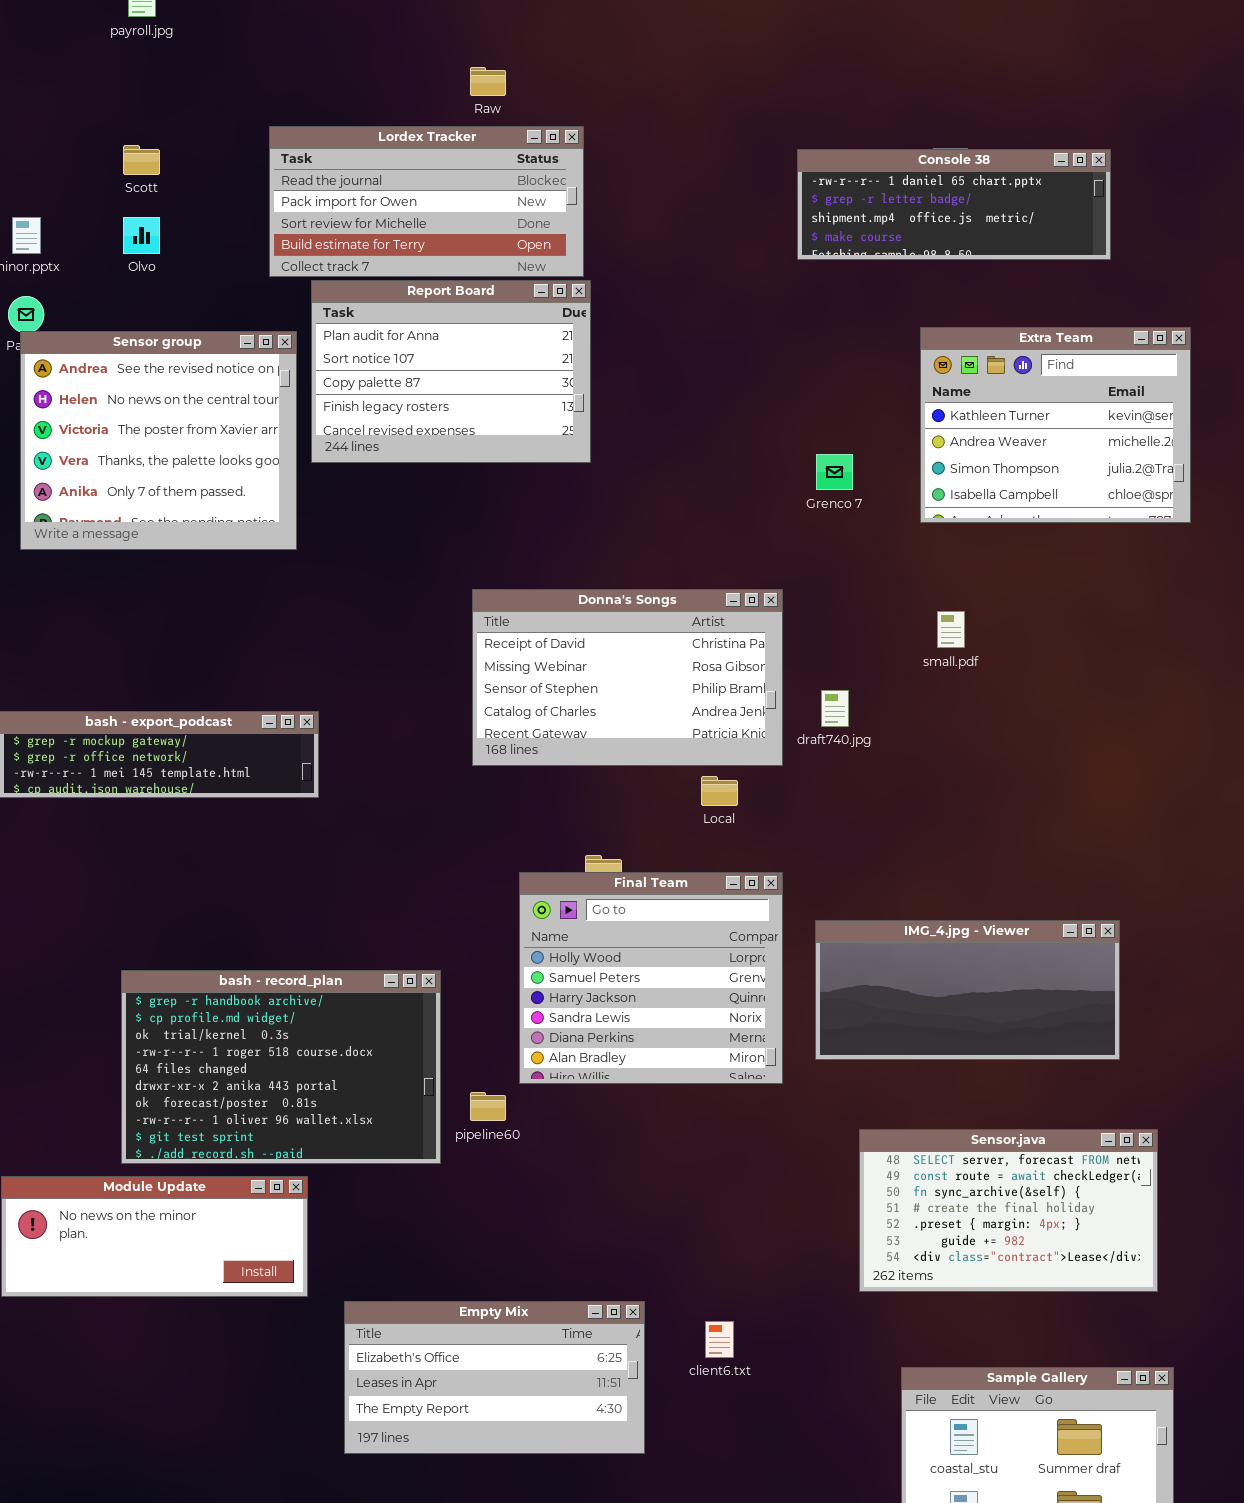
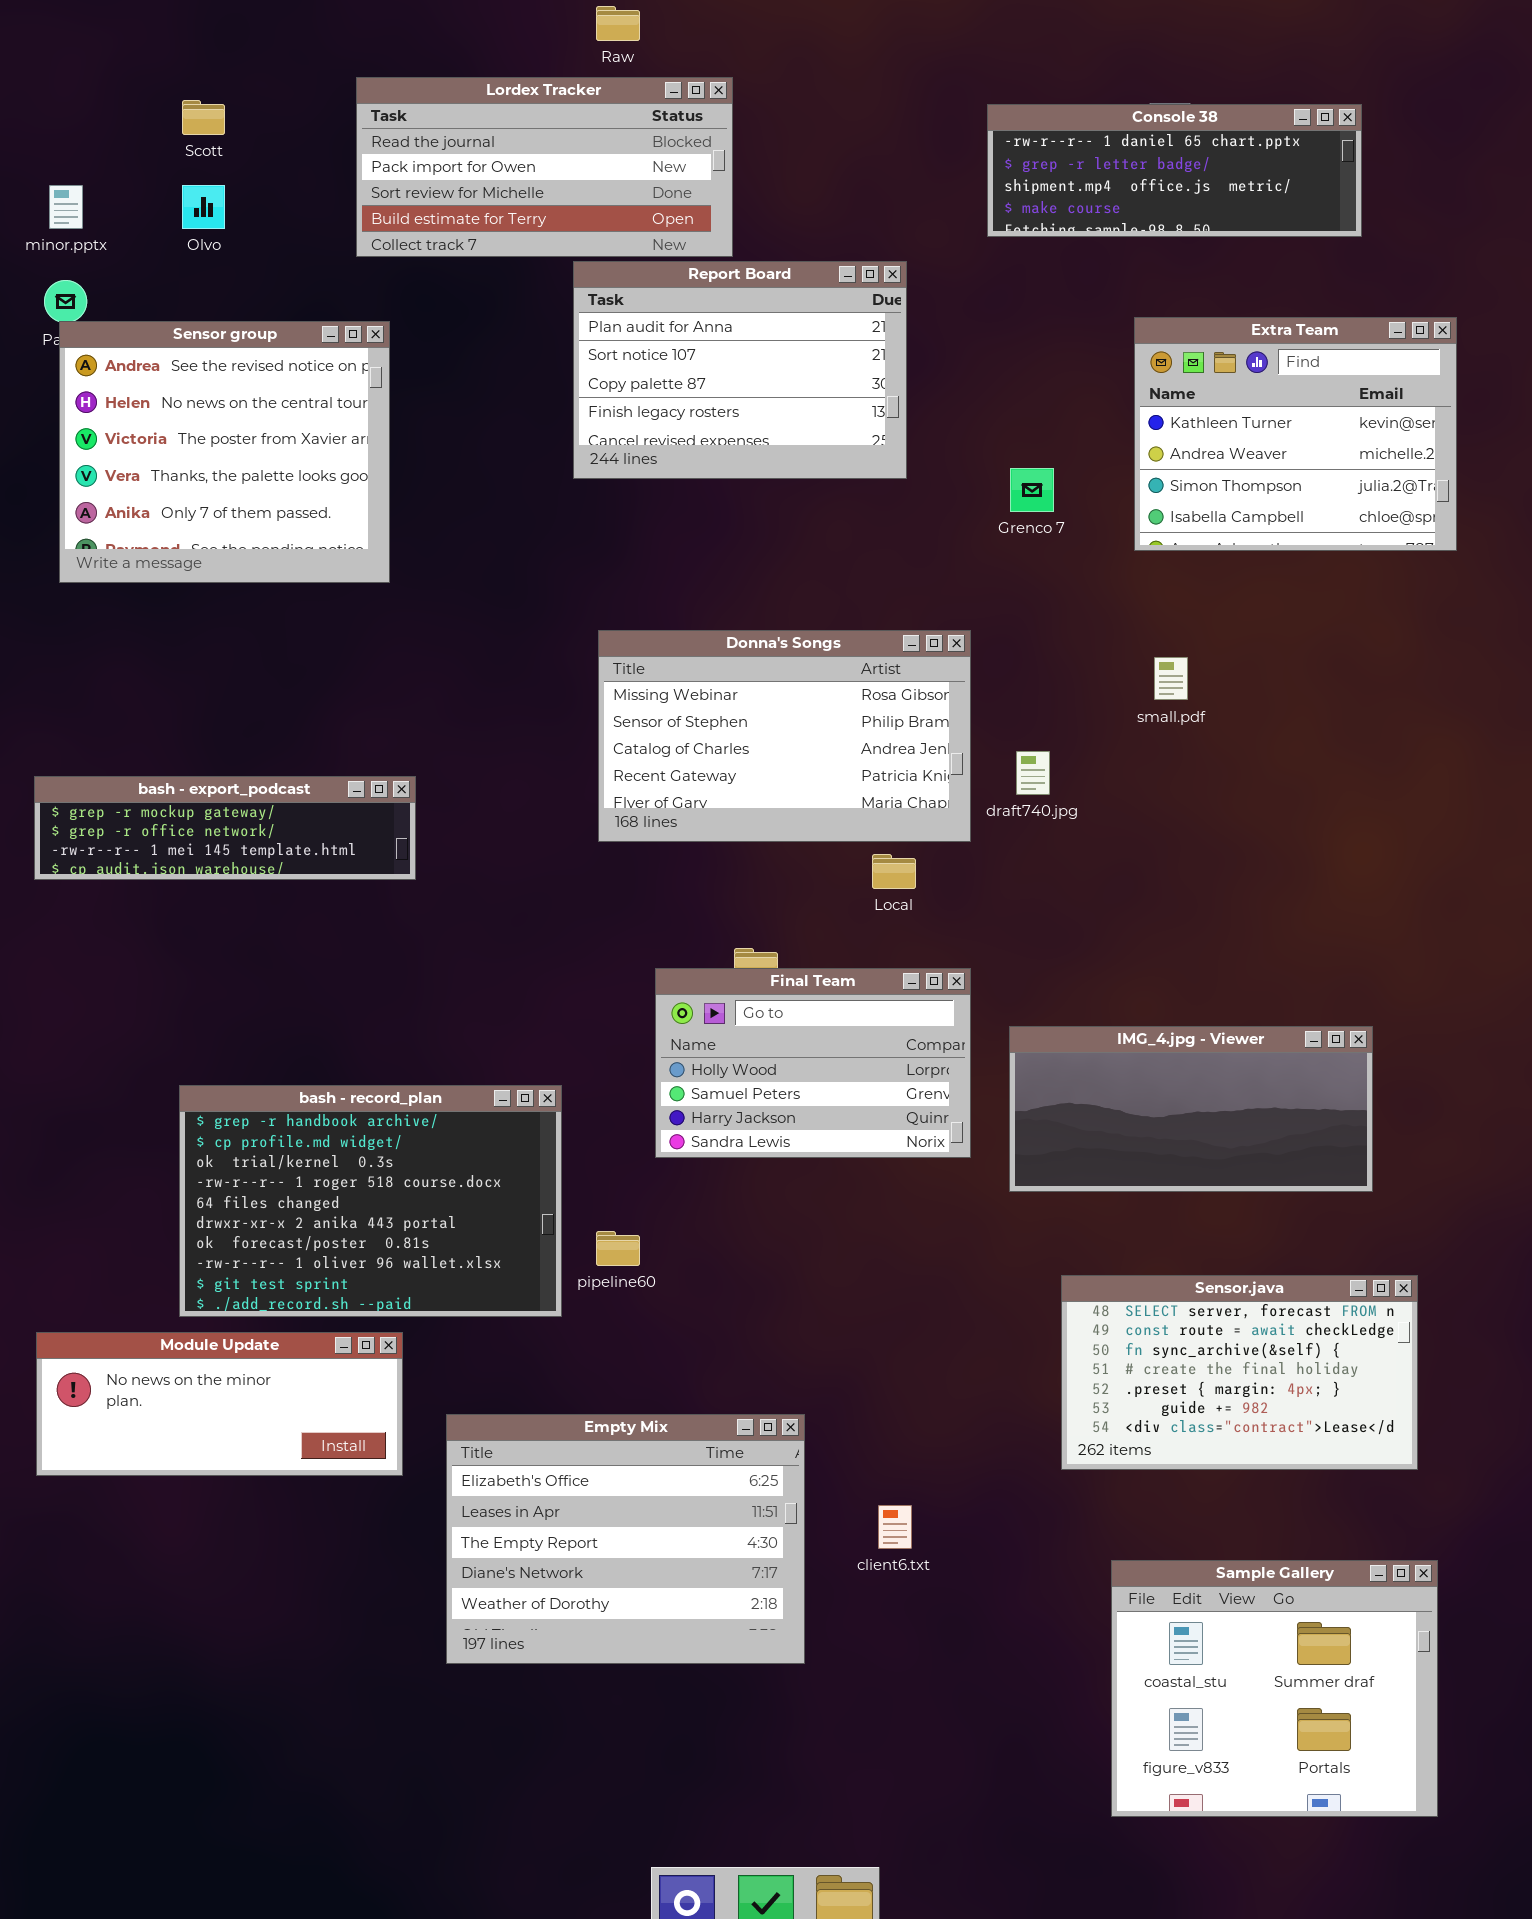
Report Board: [311,280,591,463] -> [573,261,907,479], moved
Donna's Songs: [472,589,783,766] -> [598,630,971,842], scrolled down 1 row
Final Team: [519,872,783,1084] -> [655,968,971,1158], resized
Empty Mix: [344,1301,645,1454] -> [446,1414,805,1664], resized

